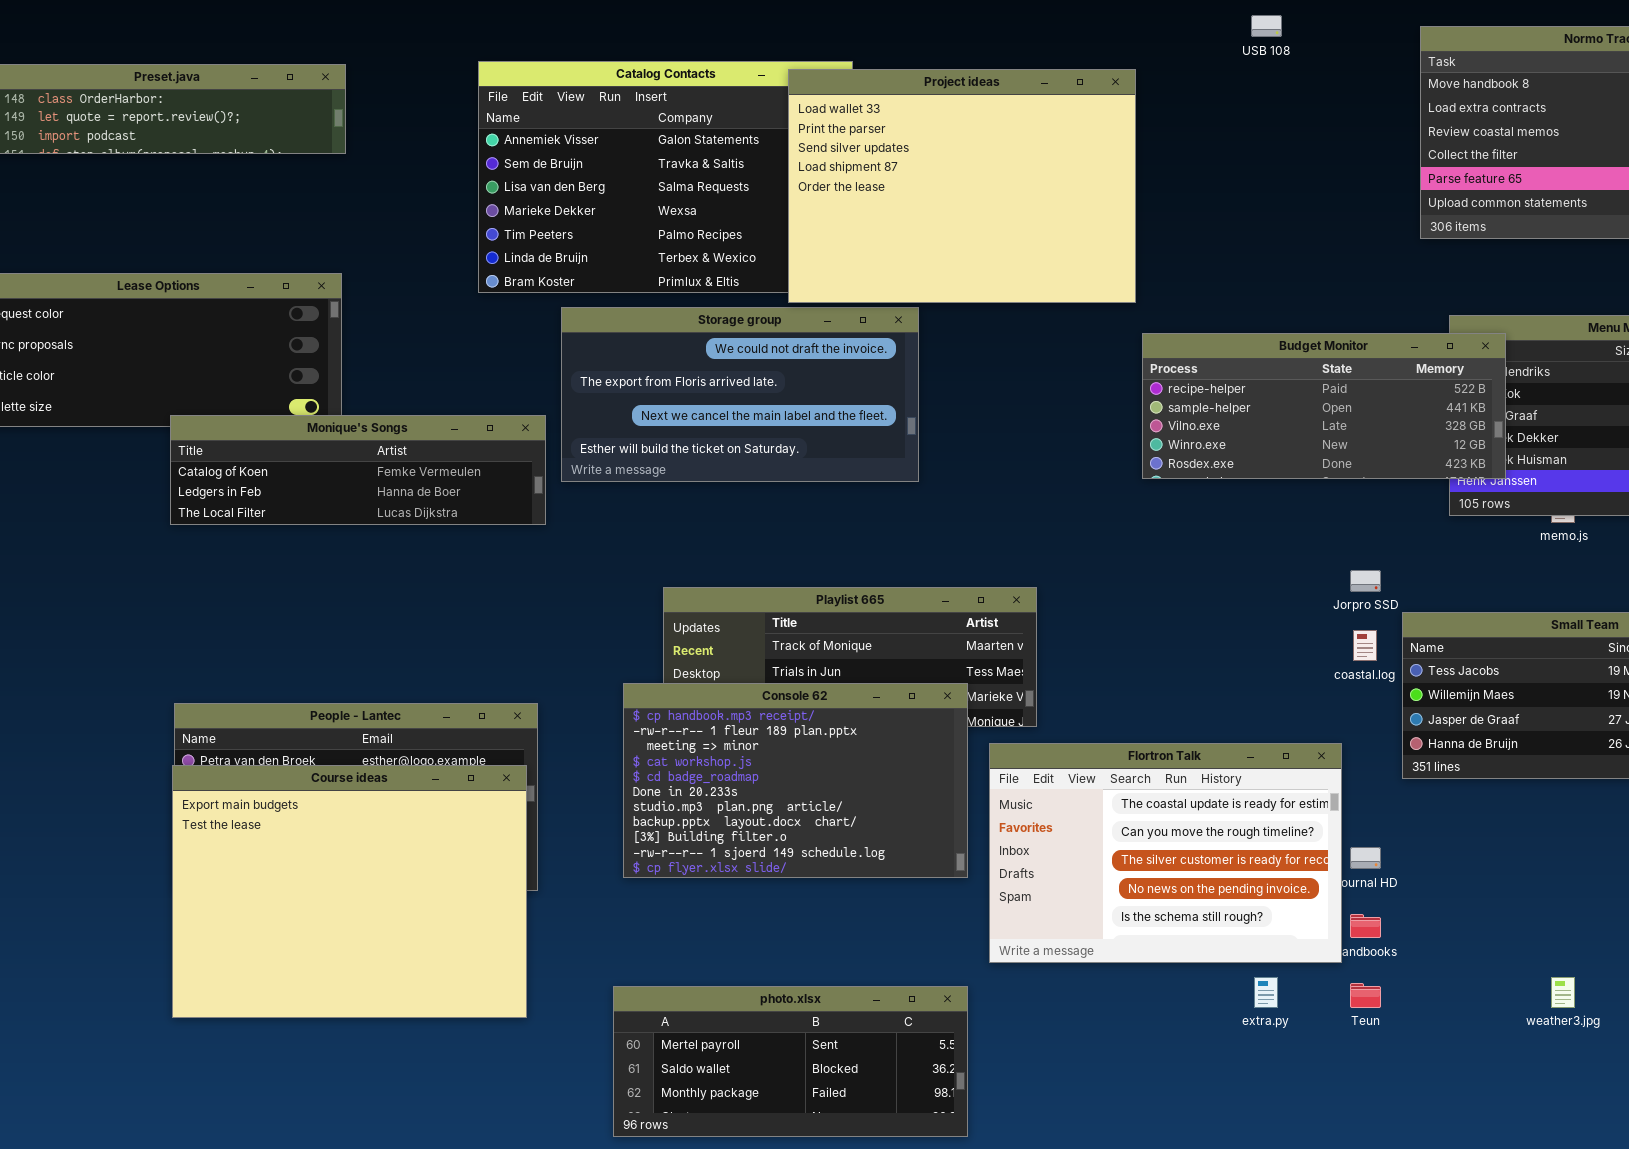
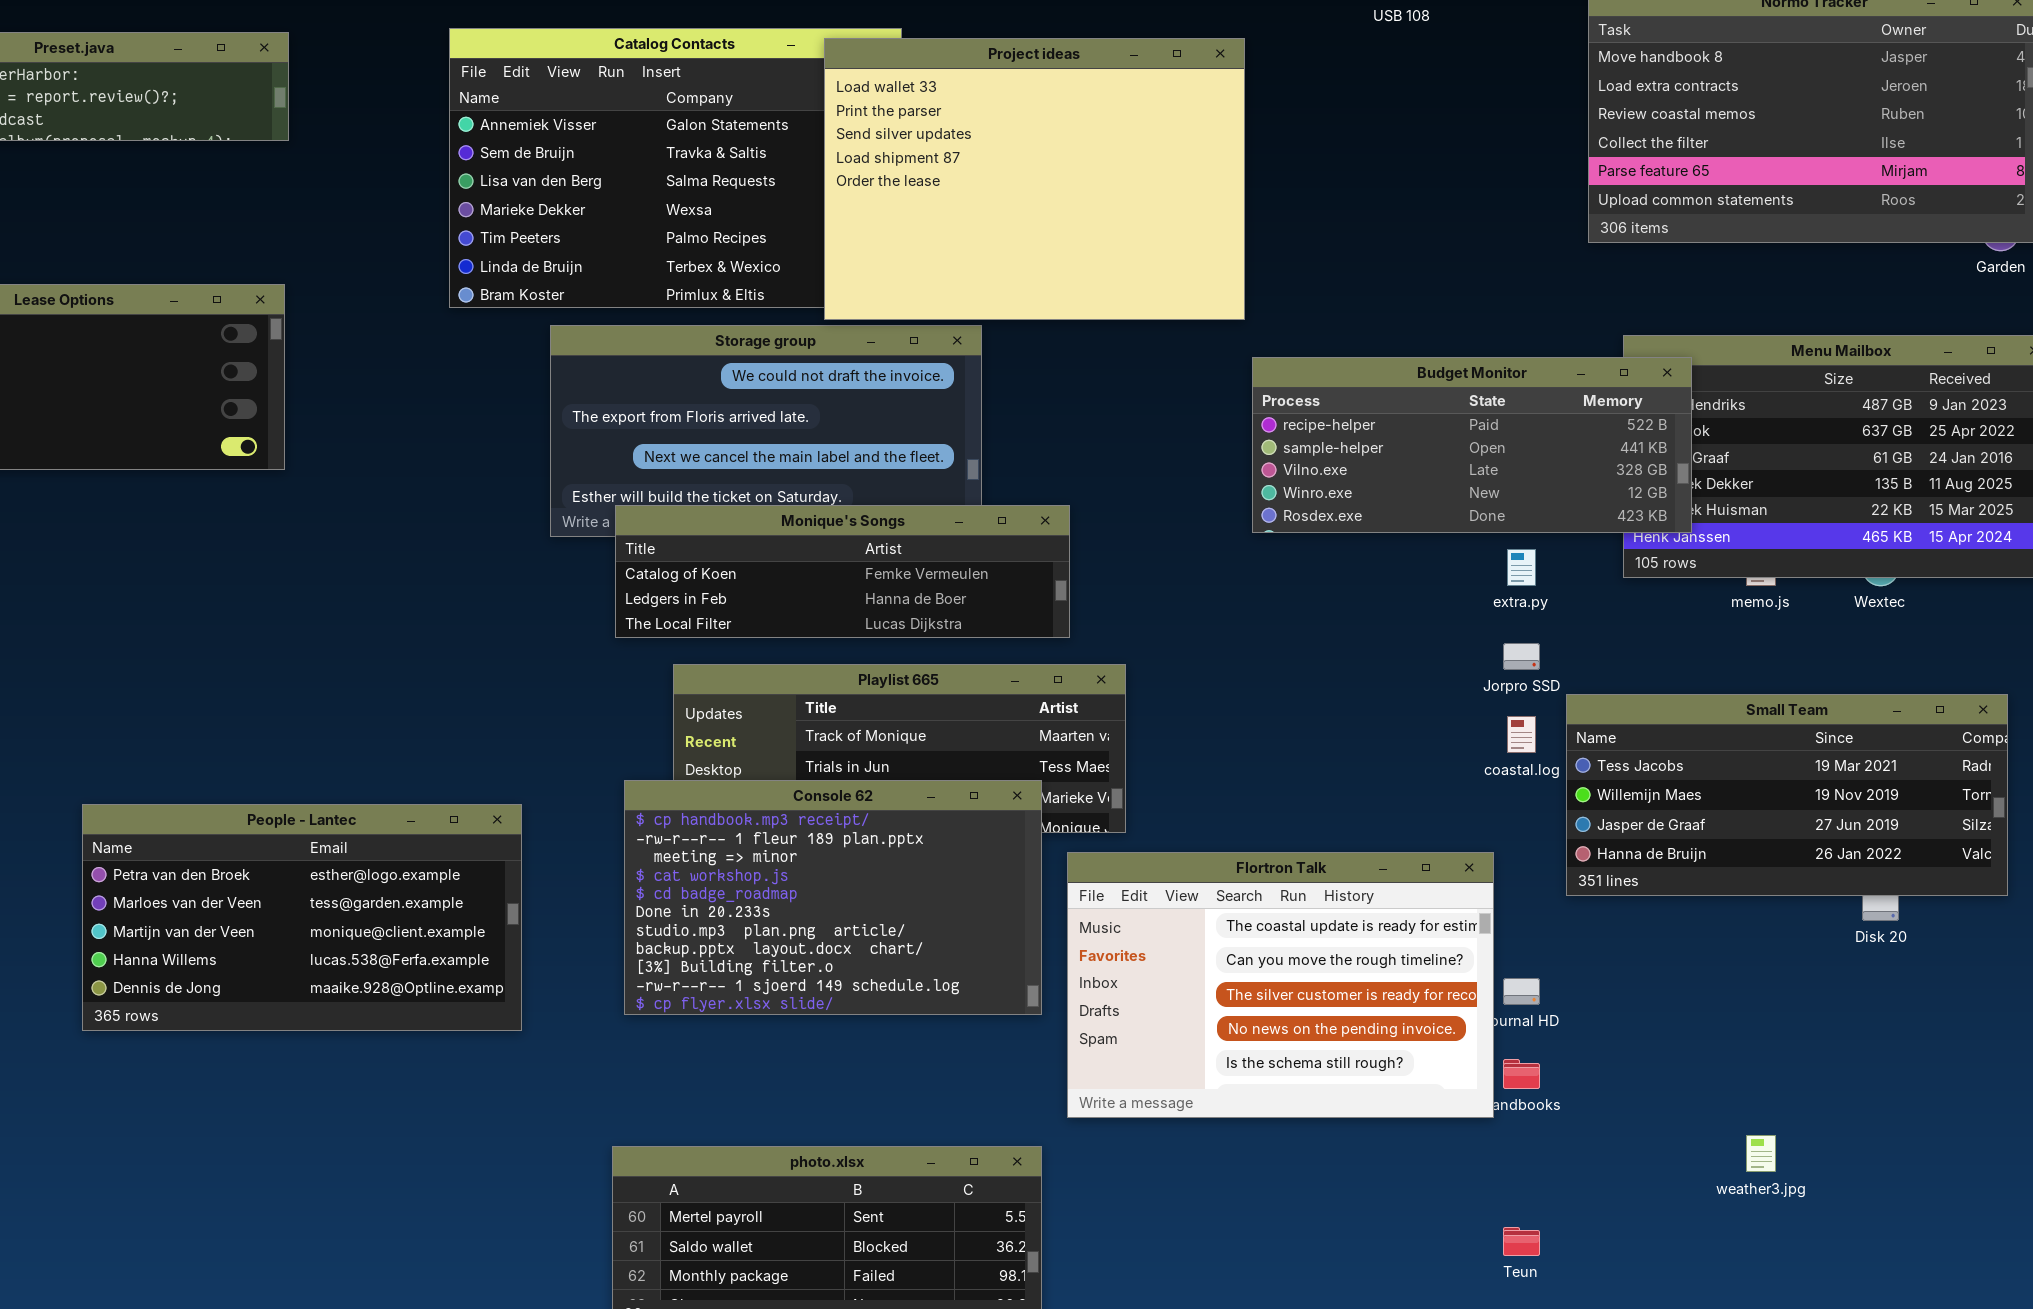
Monique's Songs: [170,415,546,525] -> [615,505,1070,638], moved
Course ideas: [172,765,527,1018] -> none, closed
extra.py: [1254,977,1278,1008] -> [1507,549,1536,586], moved
Teun: [1350,983,1381,1008] -> [1503,1227,1540,1256], moved

